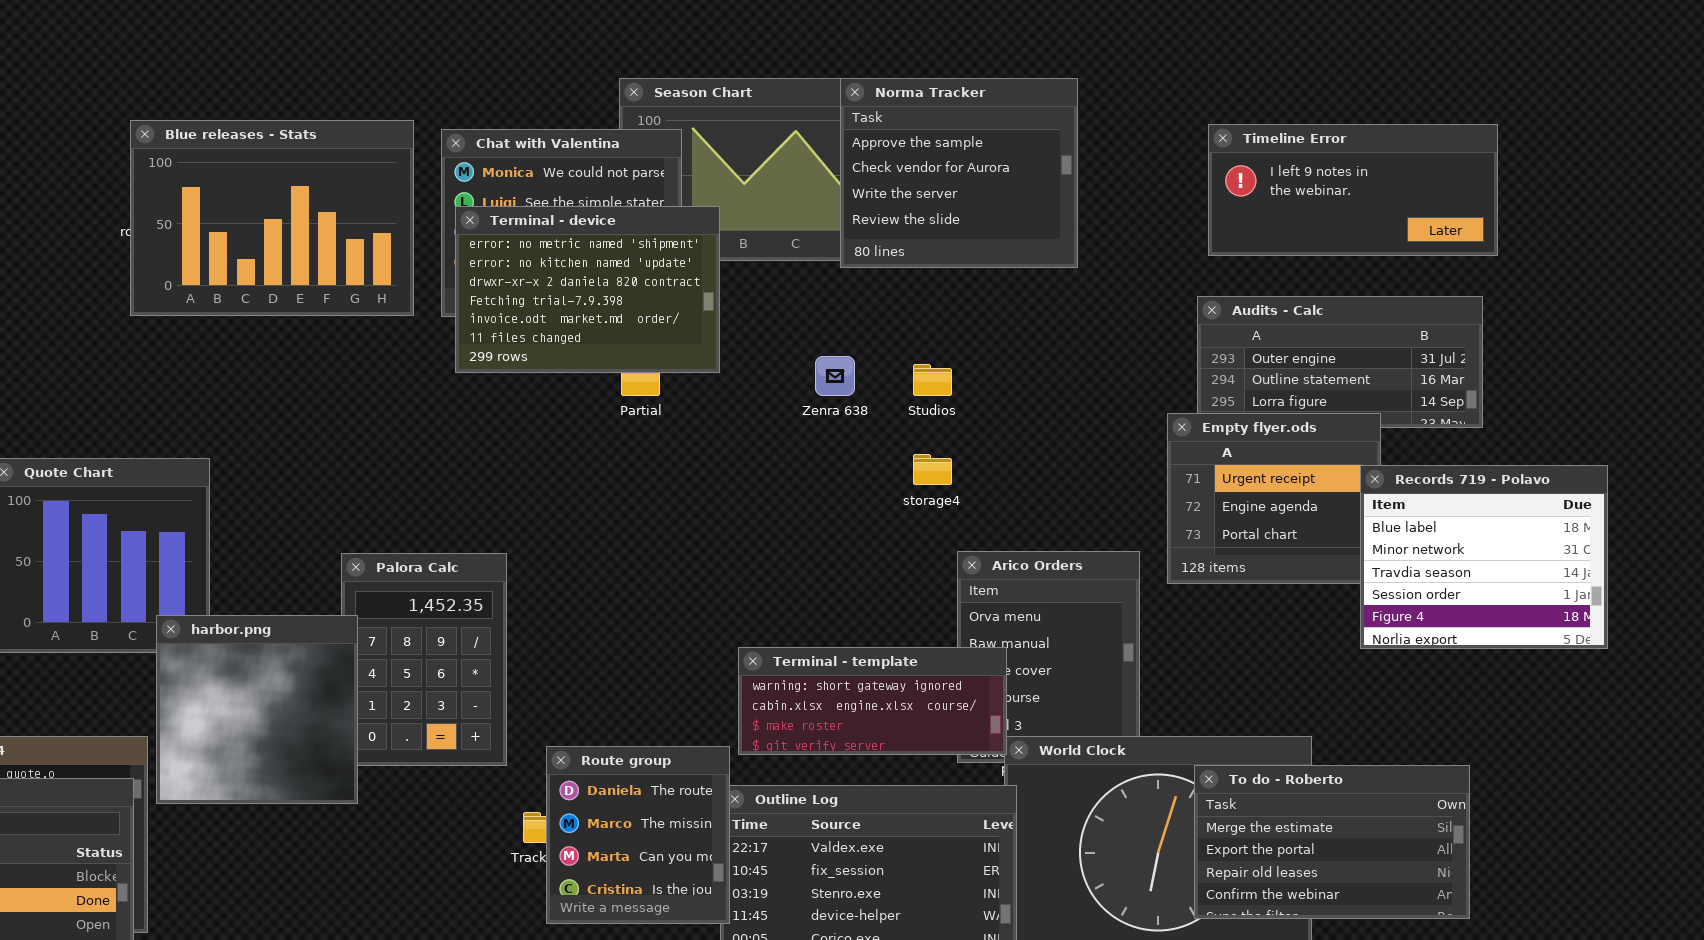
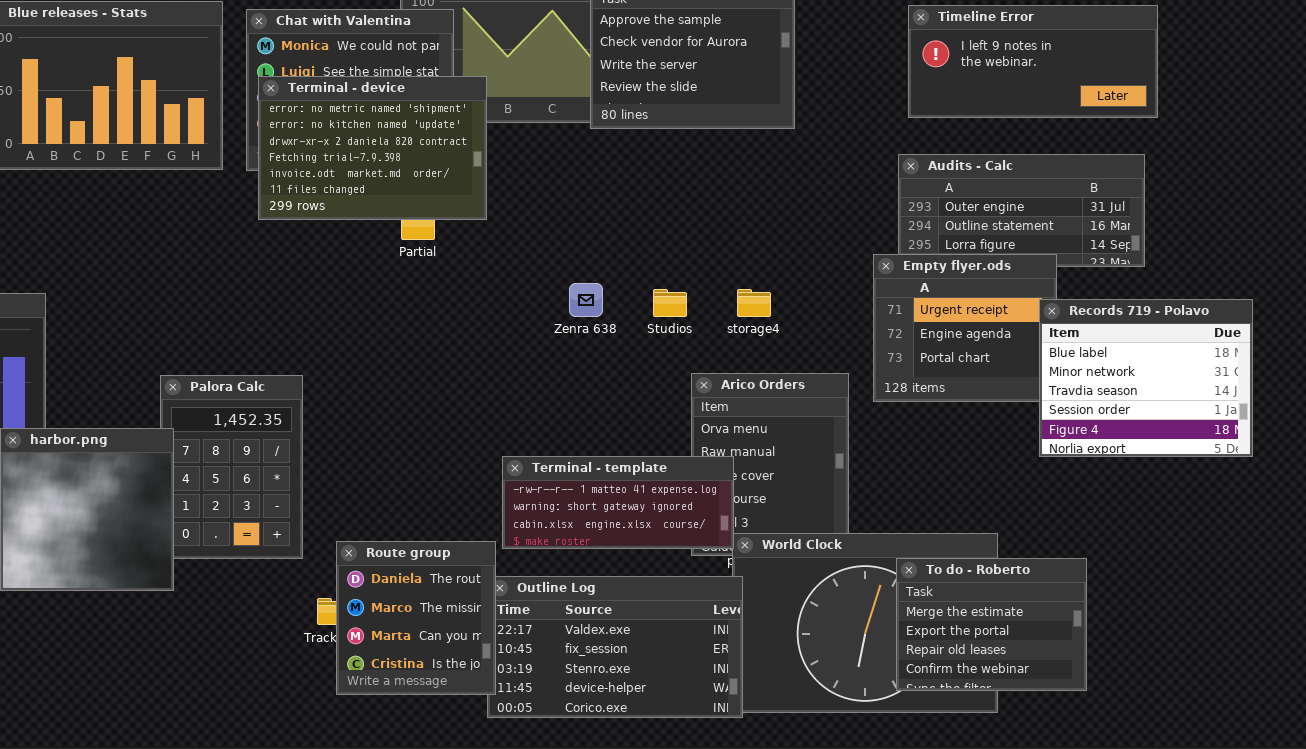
Zenra 638: [815,356,855,396] -> [569,283,603,317], moved
Studios: [913,364,952,396] -> [653,289,687,317], moved
storage4: [913,454,952,485] -> [737,289,771,317], moved
Terminal - template: [738,647,1007,755] -> [502,456,734,549], scrolled up 1 row
To do - Roberto: [1194,765,1470,919] -> [896,558,1087,691], resized

